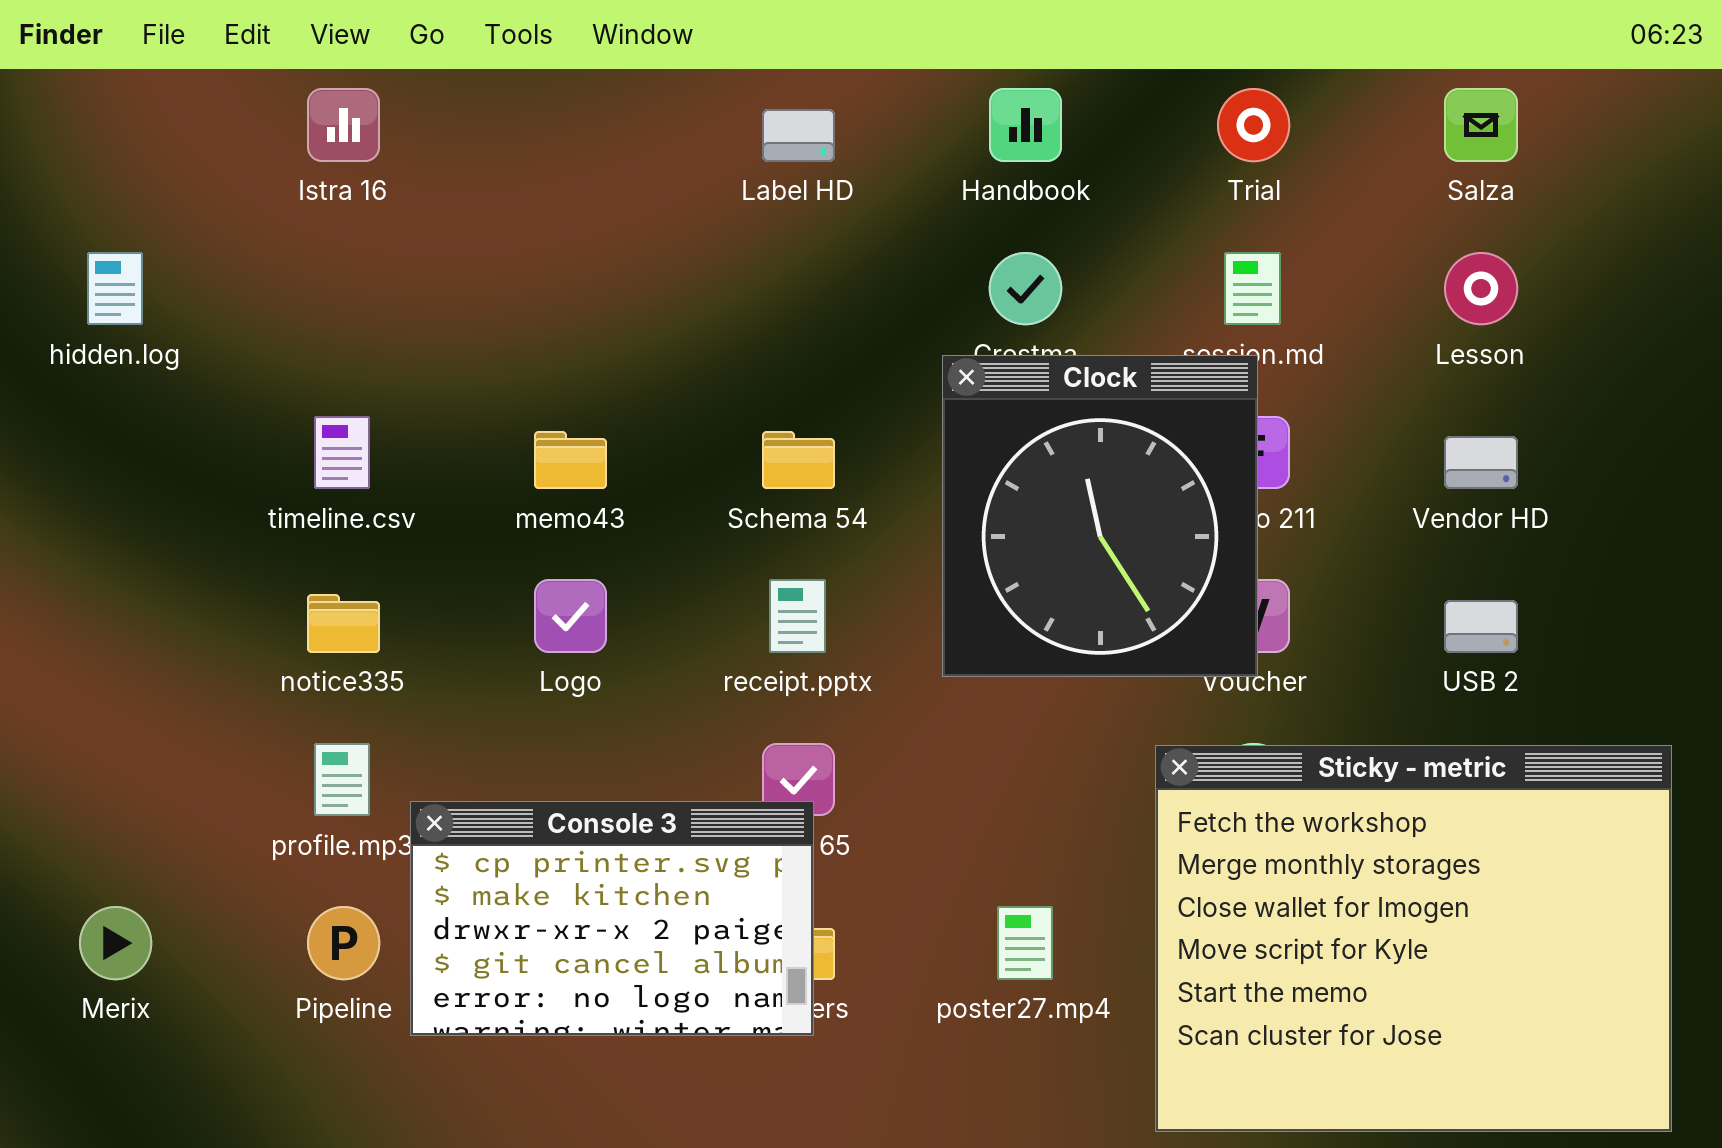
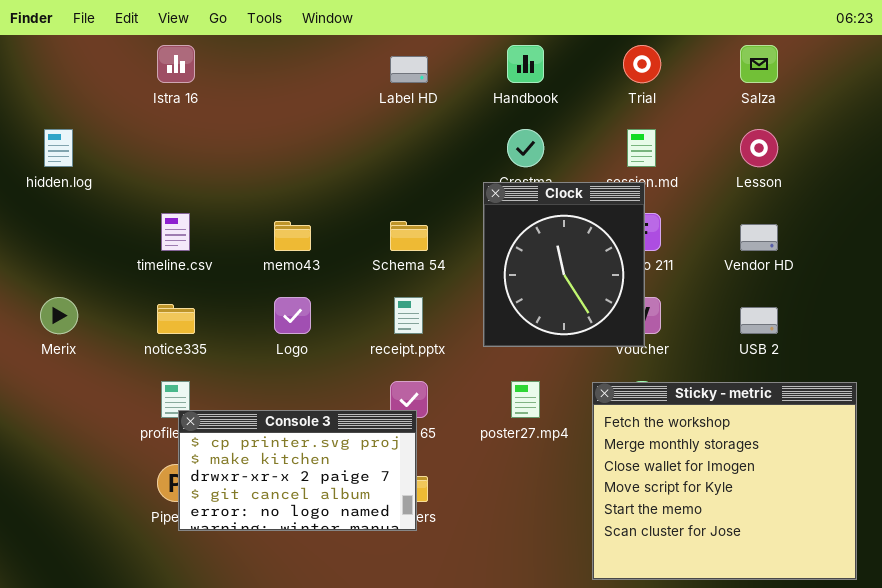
Console 3: [410,801,814,1036] -> [178,410,417,531], resized
Merix: [79,906,152,980] -> [40,297,78,334], moved
poster27.mp4: [997,906,1053,980] -> [511,381,540,418], moved

